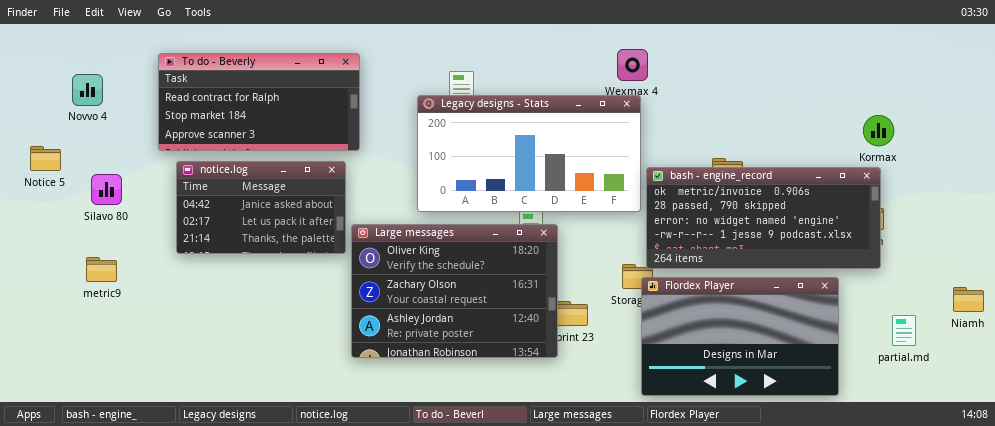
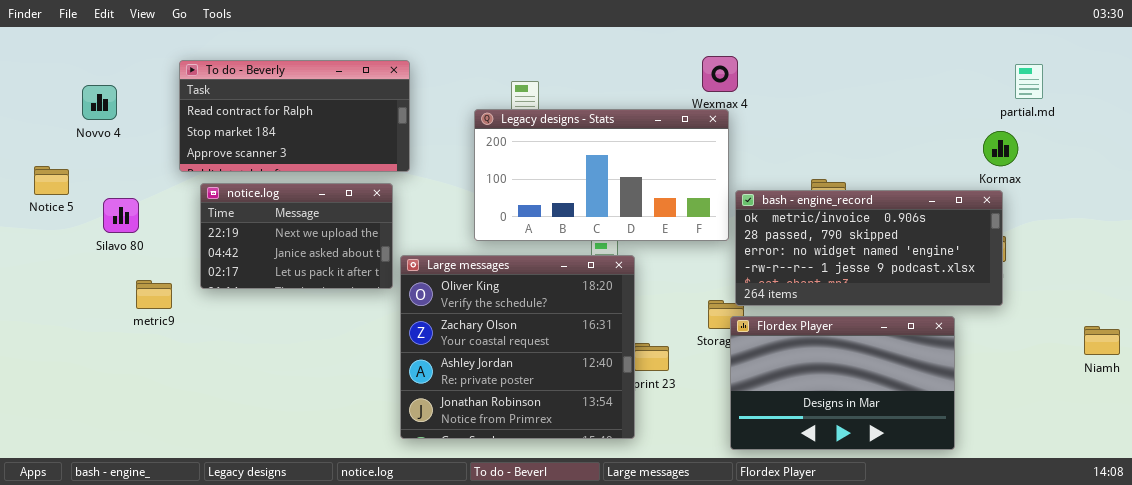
notice.log: [176,161,346,254] -> [200,183,393,289], scrolled up 1 row
Large messages: [351,224,558,358] -> [400,255,635,439], resized
metric9: [86,257,117,282] -> [136,280,172,309], moved
partial.md: [892,315,916,346] -> [1015,64,1043,99], moved

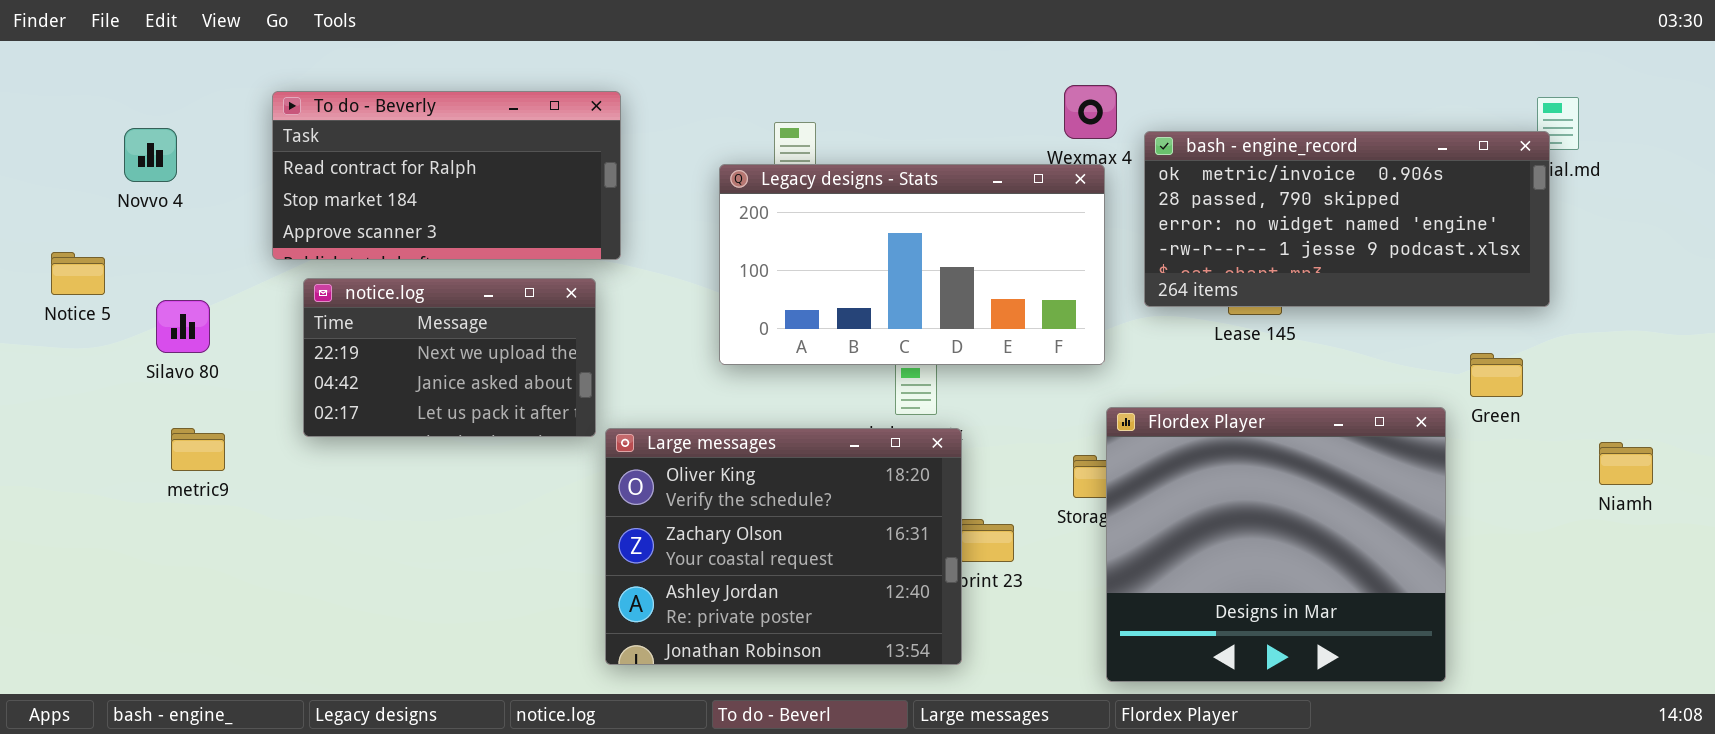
bash - engine_record: [735,190,1003,306] -> [1144,131,1550,307], moved
Large messages: [400,255,635,439] -> [605,428,962,665], resized
metric9: [136,280,172,309] -> [171,428,225,471], moved
Flordex Player: [730,316,955,450] -> [1106,407,1446,682], resized
Niamh: [1084,326,1120,355] -> [1599,442,1653,485], moved

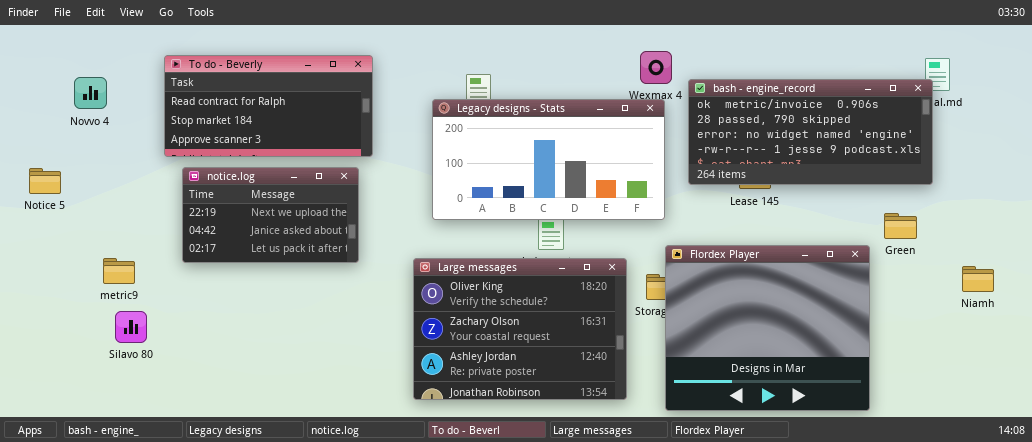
Notice 5: [51,252,105,295] -> [29,168,61,194], moved
Silavo 80: [156,300,210,353] -> [115,311,147,343], moved
Large messages: [605,428,962,665] -> [413,258,627,400], moved

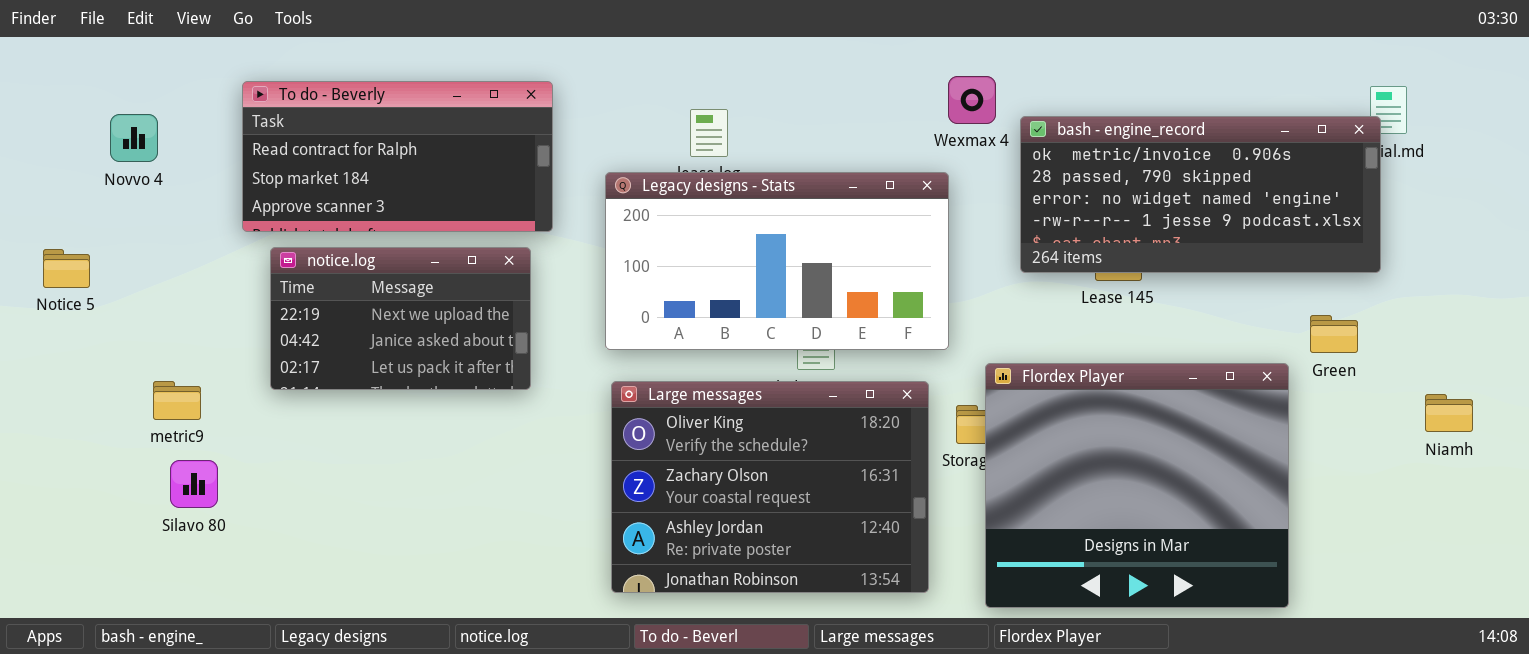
Legacy designs - Stats: [432,99,665,220] -> [605,172,949,350], moved

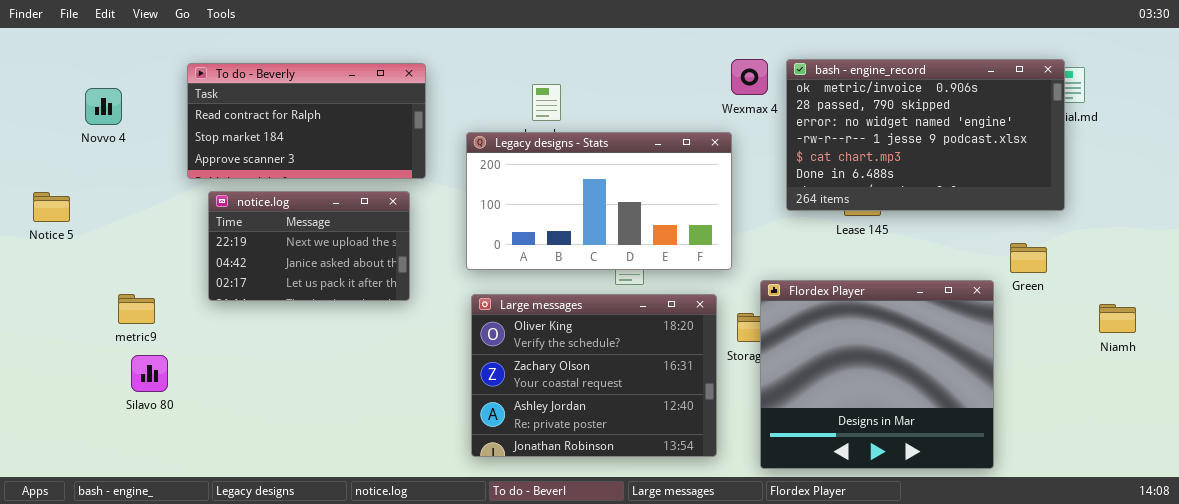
bash - engine_record: [1020,116,1381,273] -> [786,59,1065,211], resized

